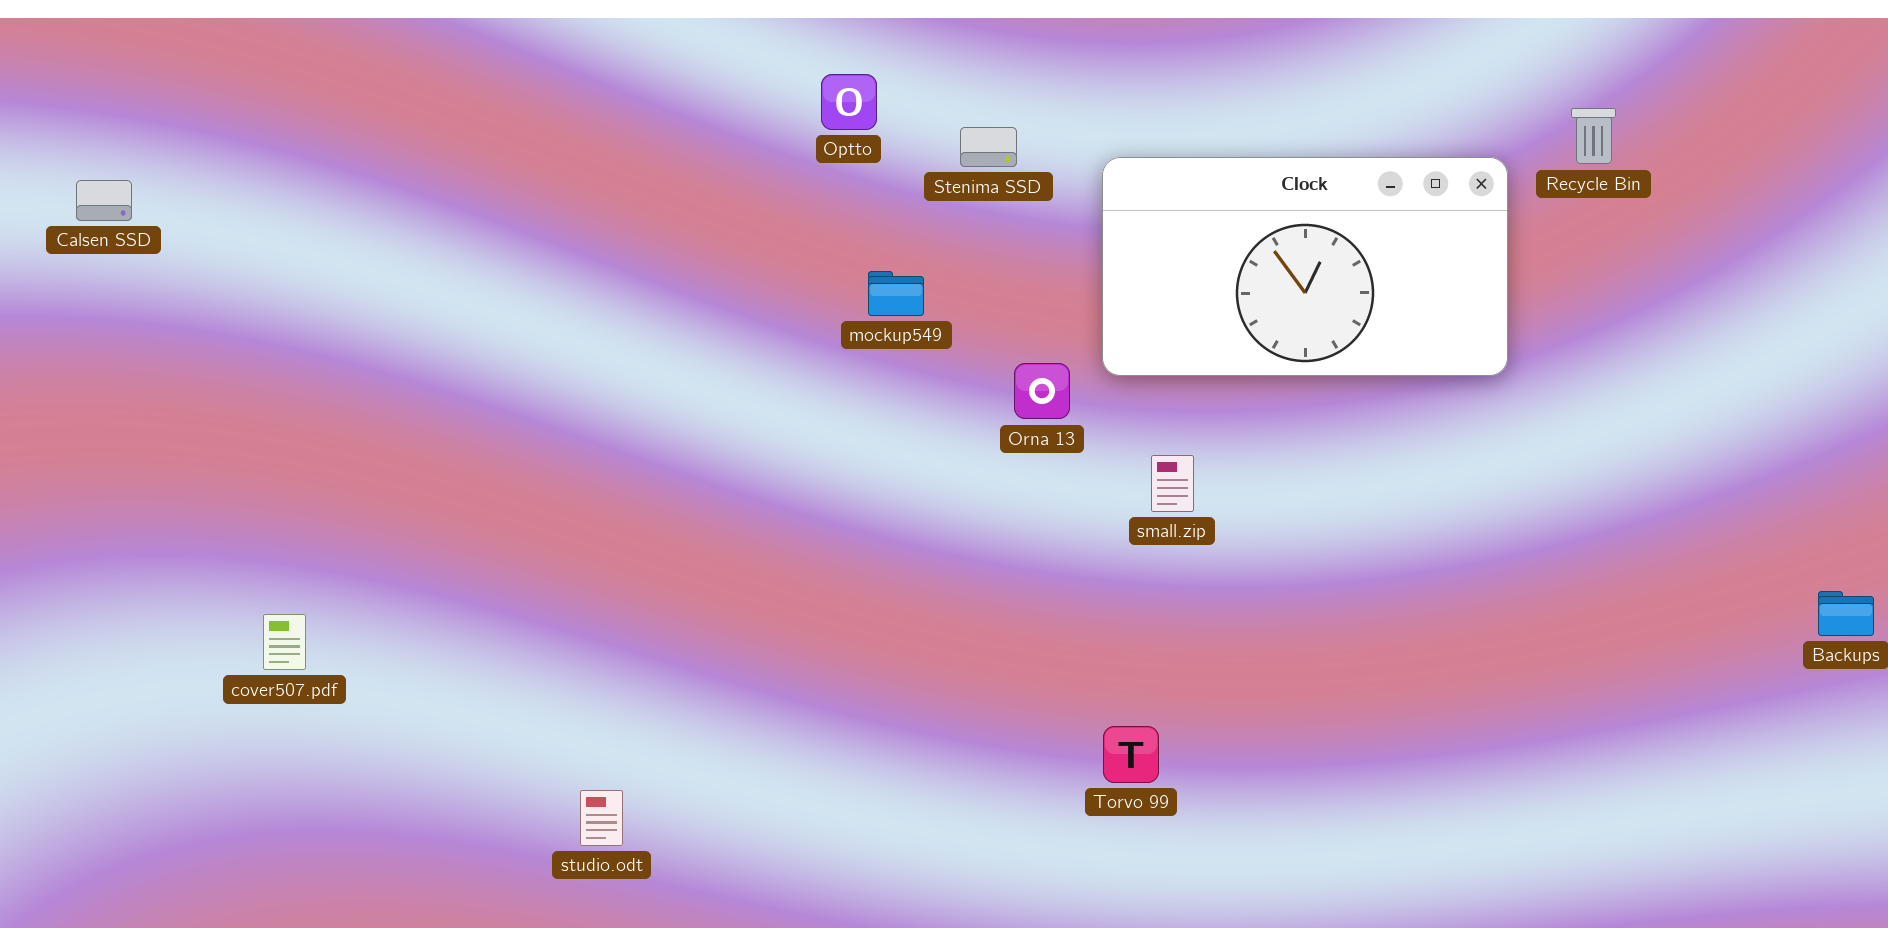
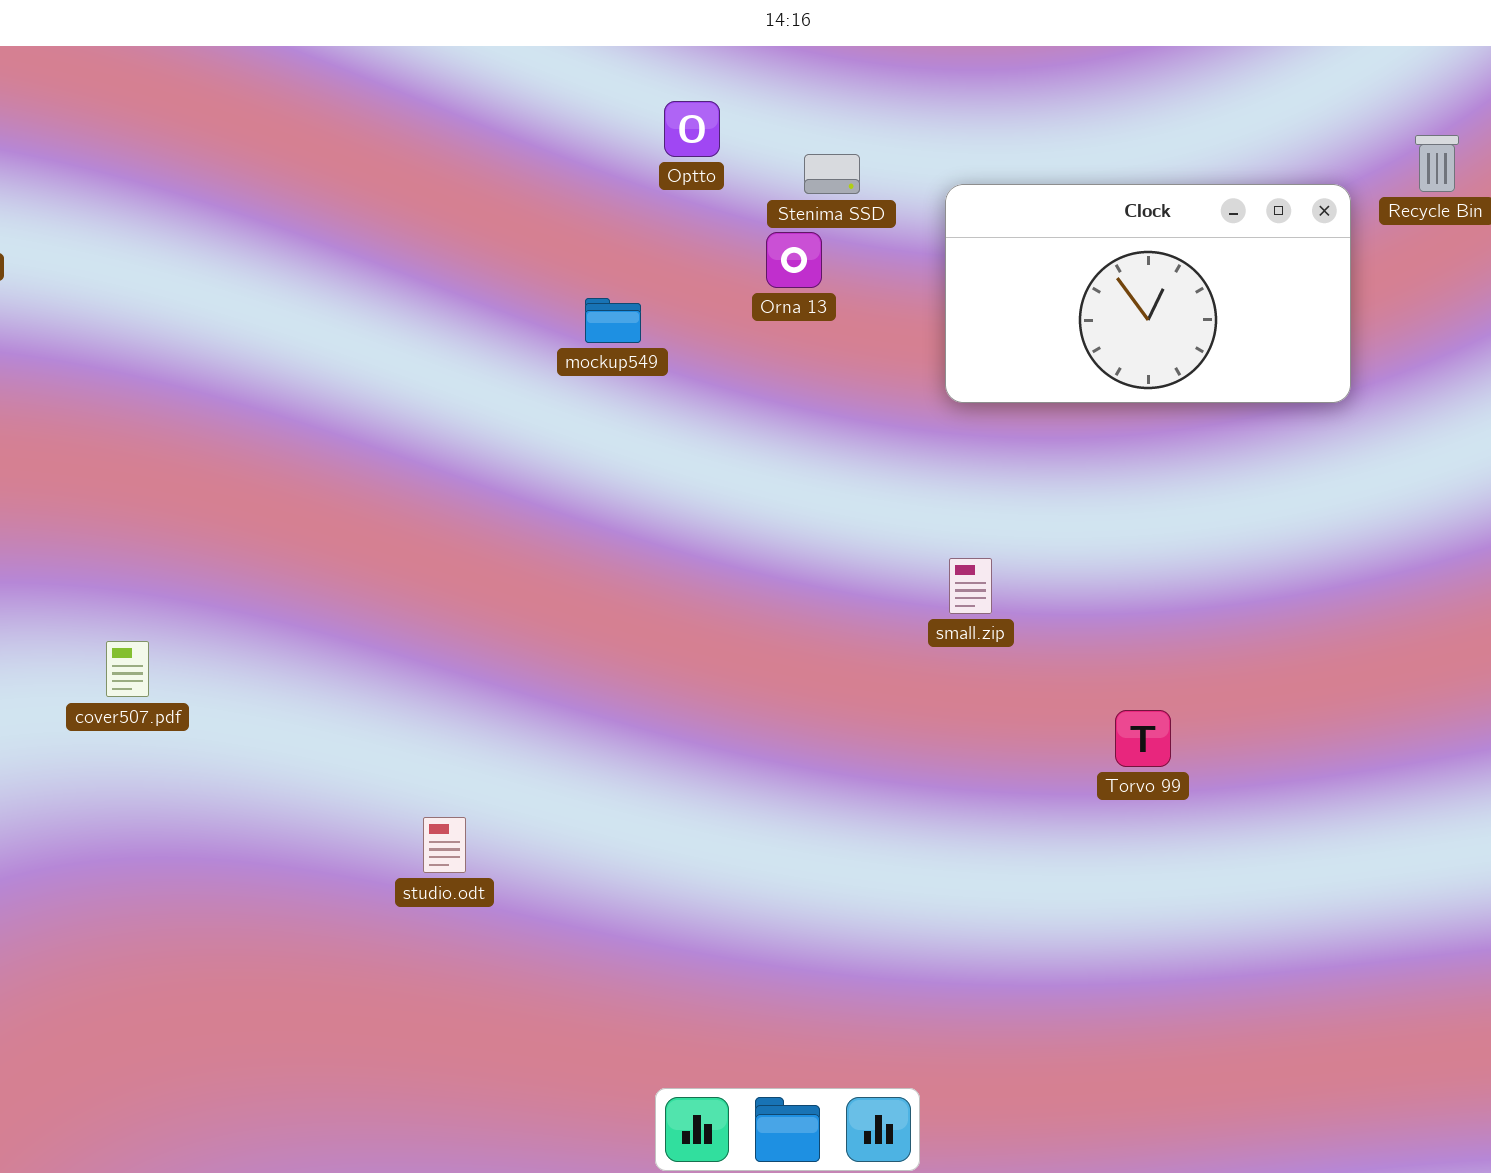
mockup549: [868,271,924,316] -> [585,298,641,343], moved
Orna 13: [1014,363,1070,419] -> [766,232,822,288], moved
small.zip: [1151,455,1194,512] -> [949,558,992,614], moved
Torvo 99: [1103,726,1159,783] -> [1115,710,1171,767], moved

